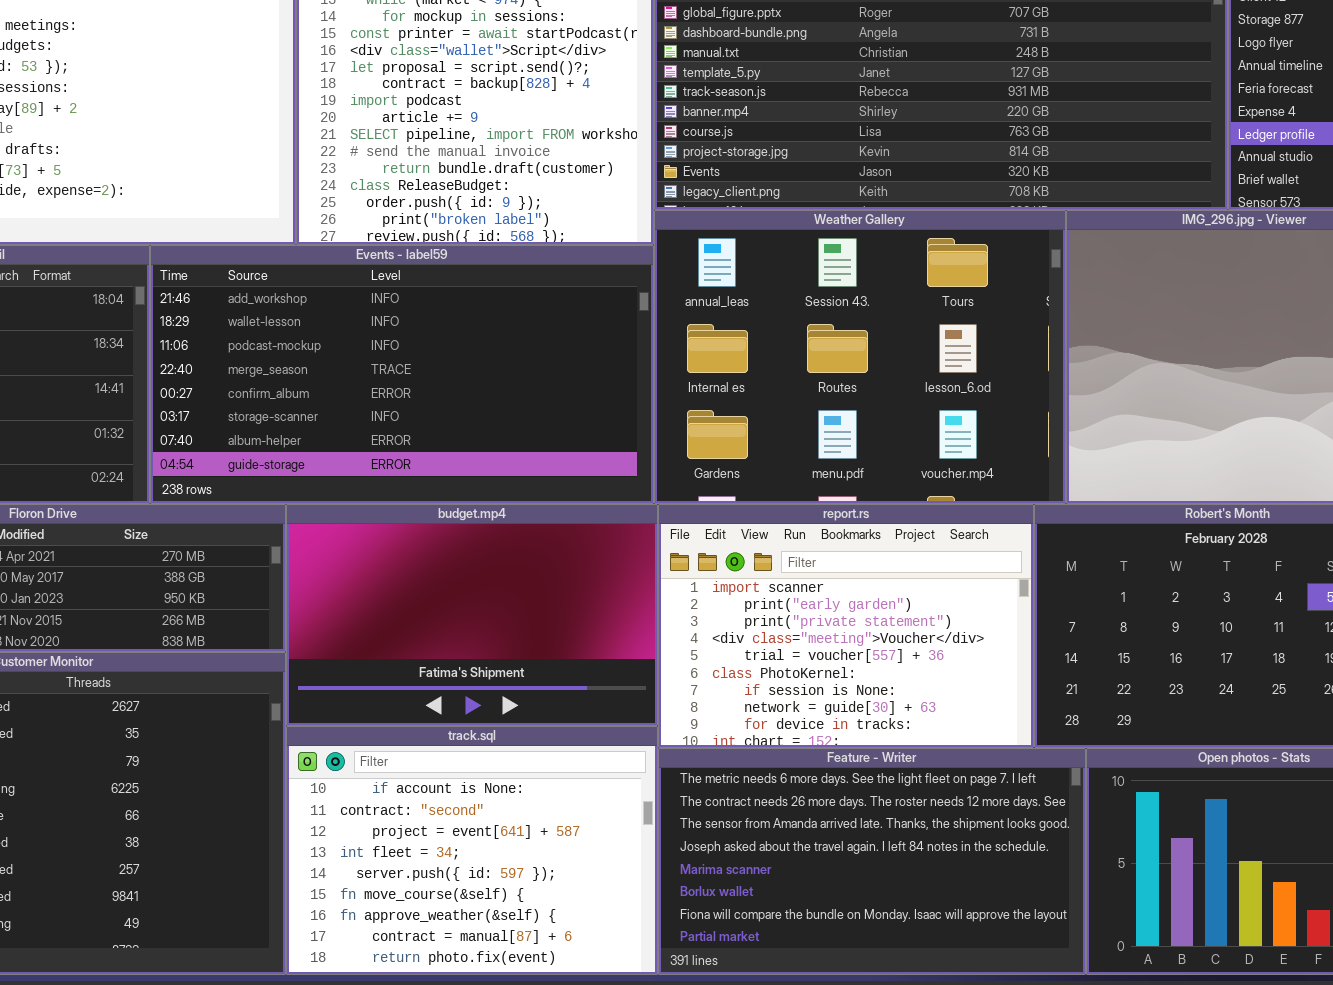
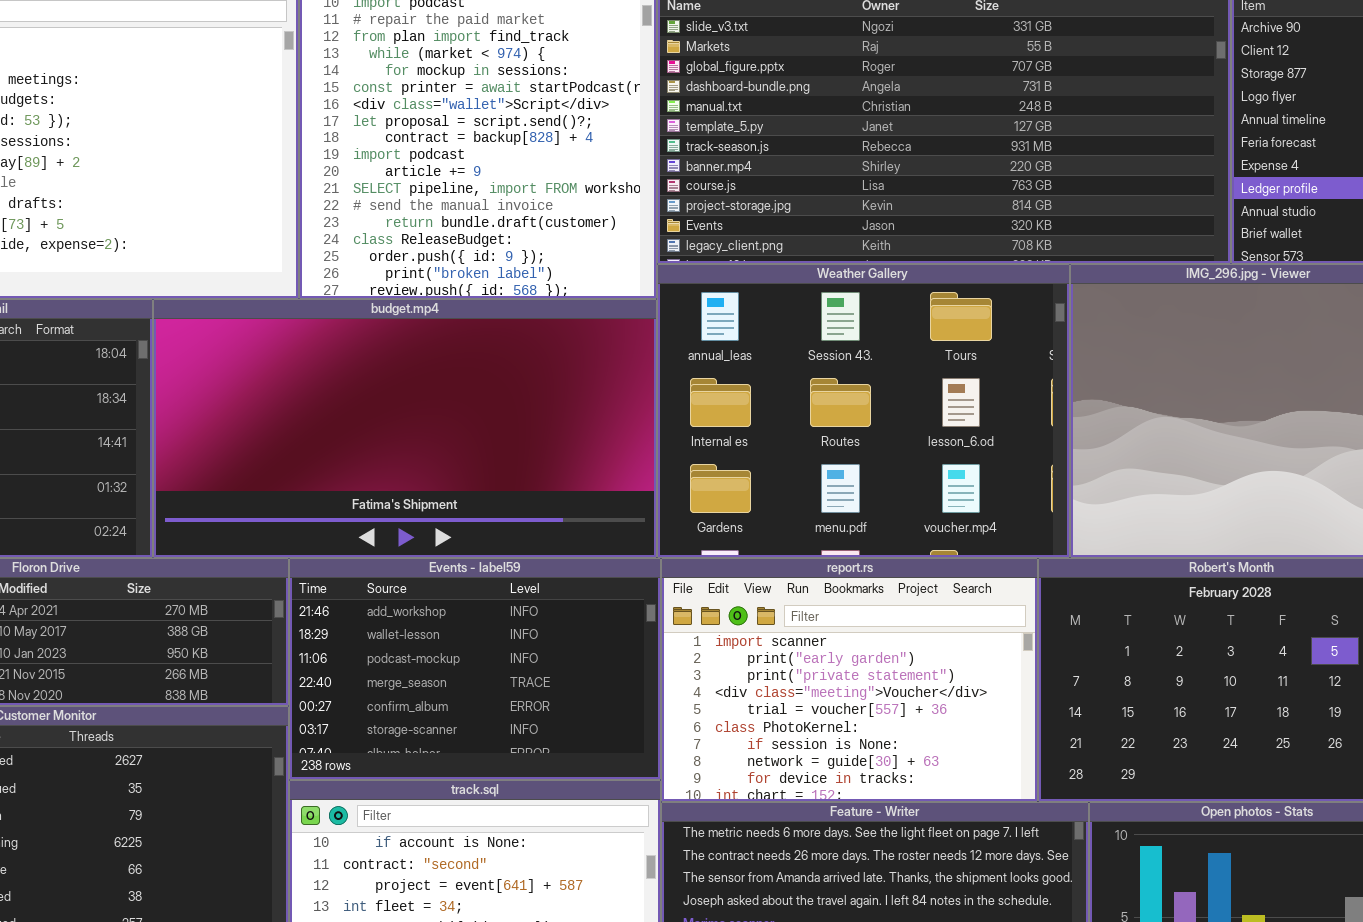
Events - label59: [150,245,654,504] -> [289,558,661,780], moved, resized
budget.mp4: [286,504,658,726] -> [153,299,657,558], moved, resized

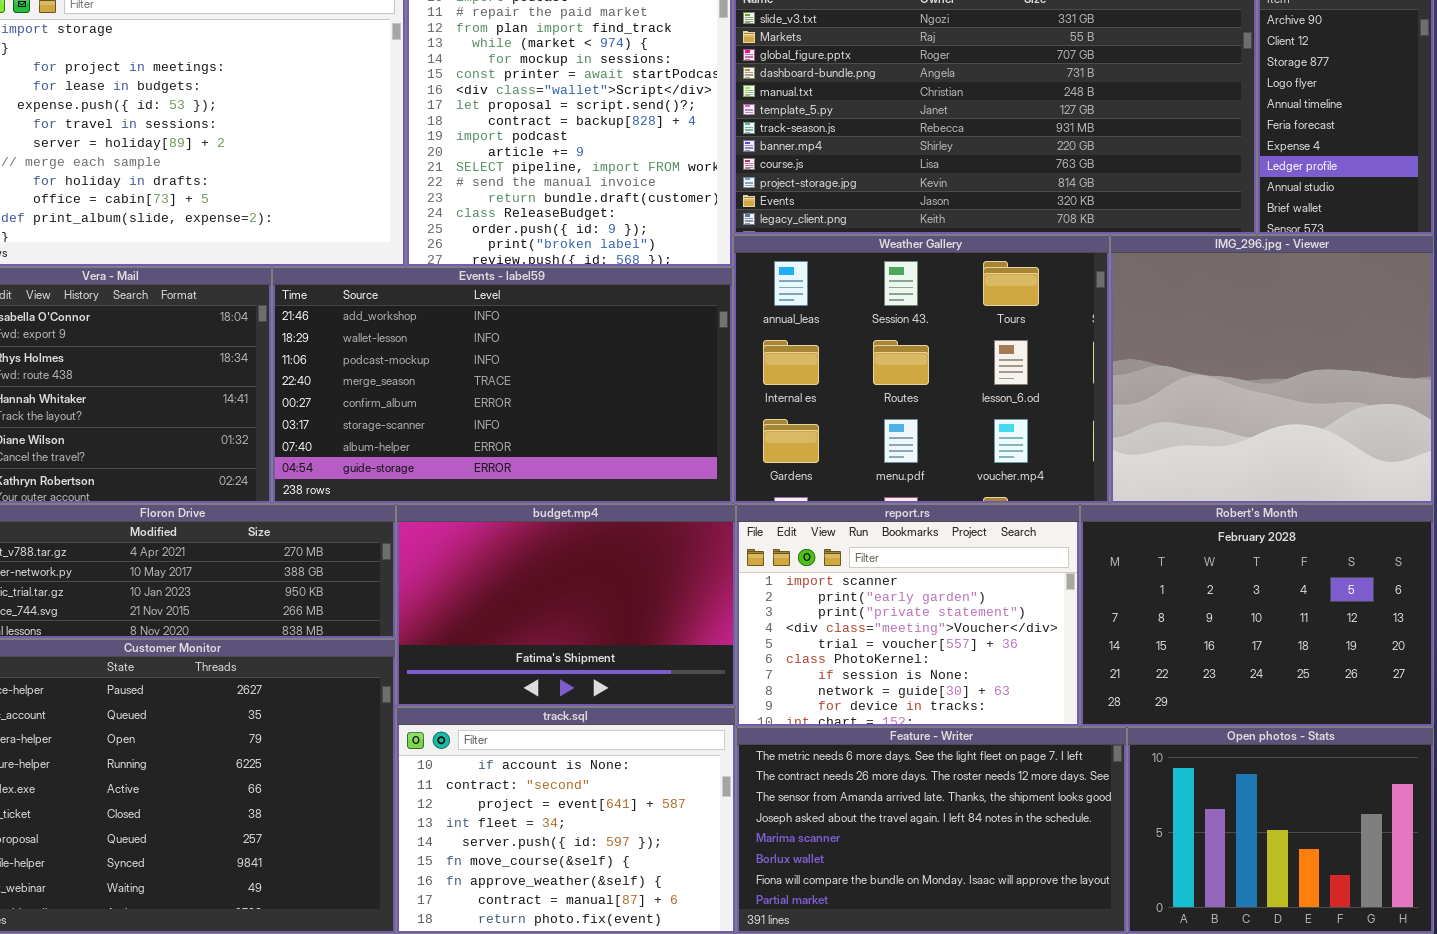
budget.mp4: [153,299,657,558] -> [396,504,736,707], moved, resized
Events - label59: [289,558,661,780] -> [272,267,733,504], moved, resized

